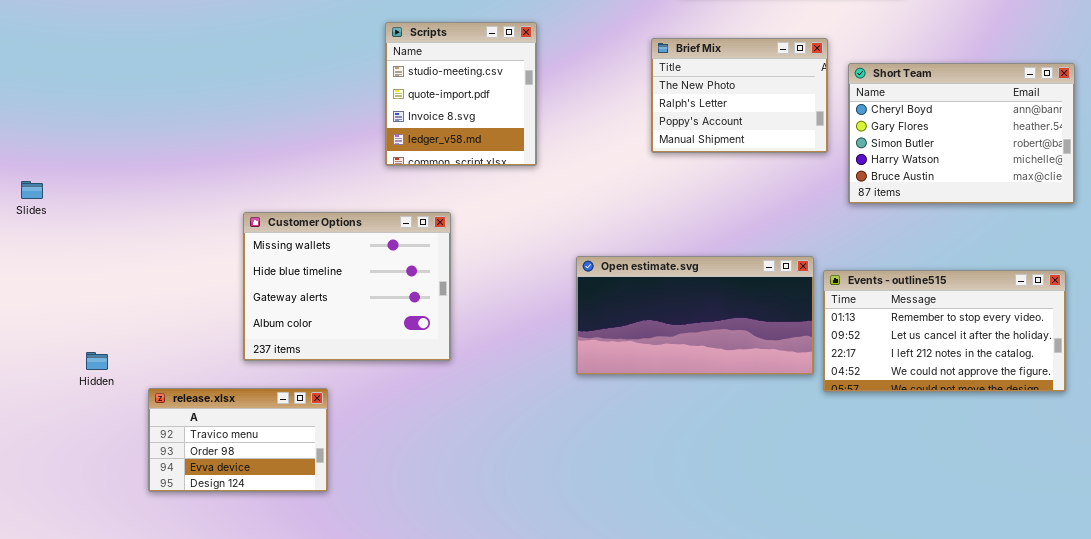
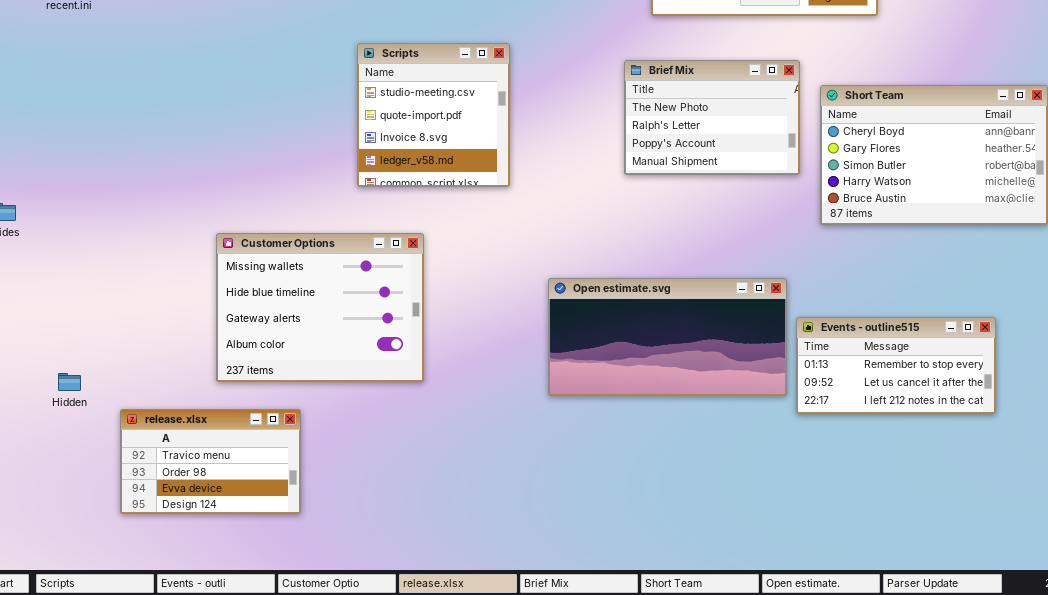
Events - outline515: [823,270,1066,392] -> [796,317,996,414], resized

